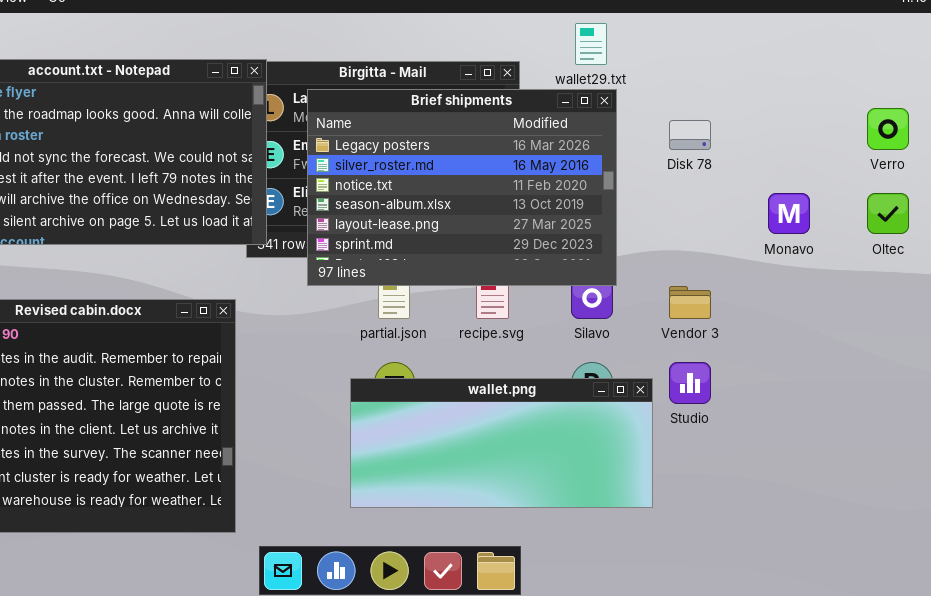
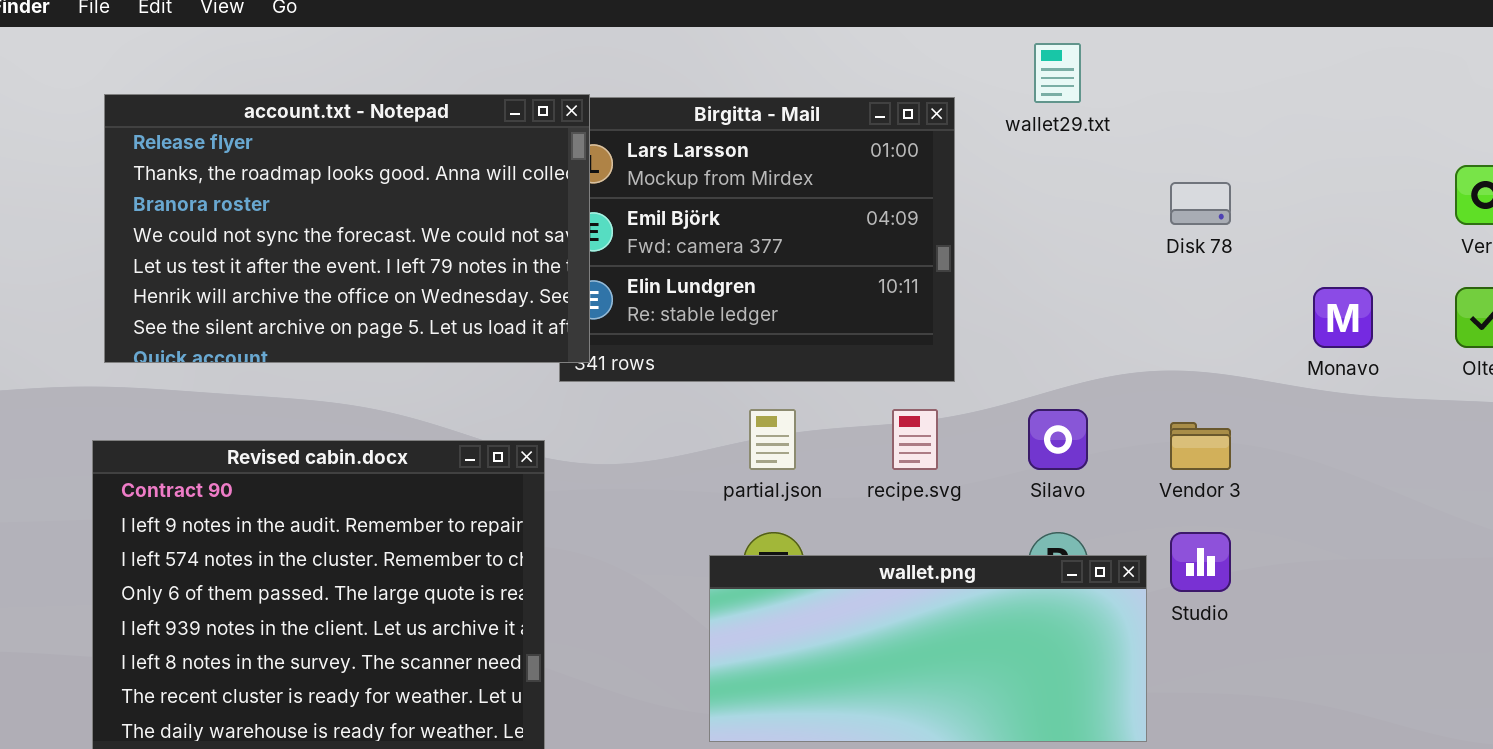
Brief shipments: [307,89,617,286] -> none, closed

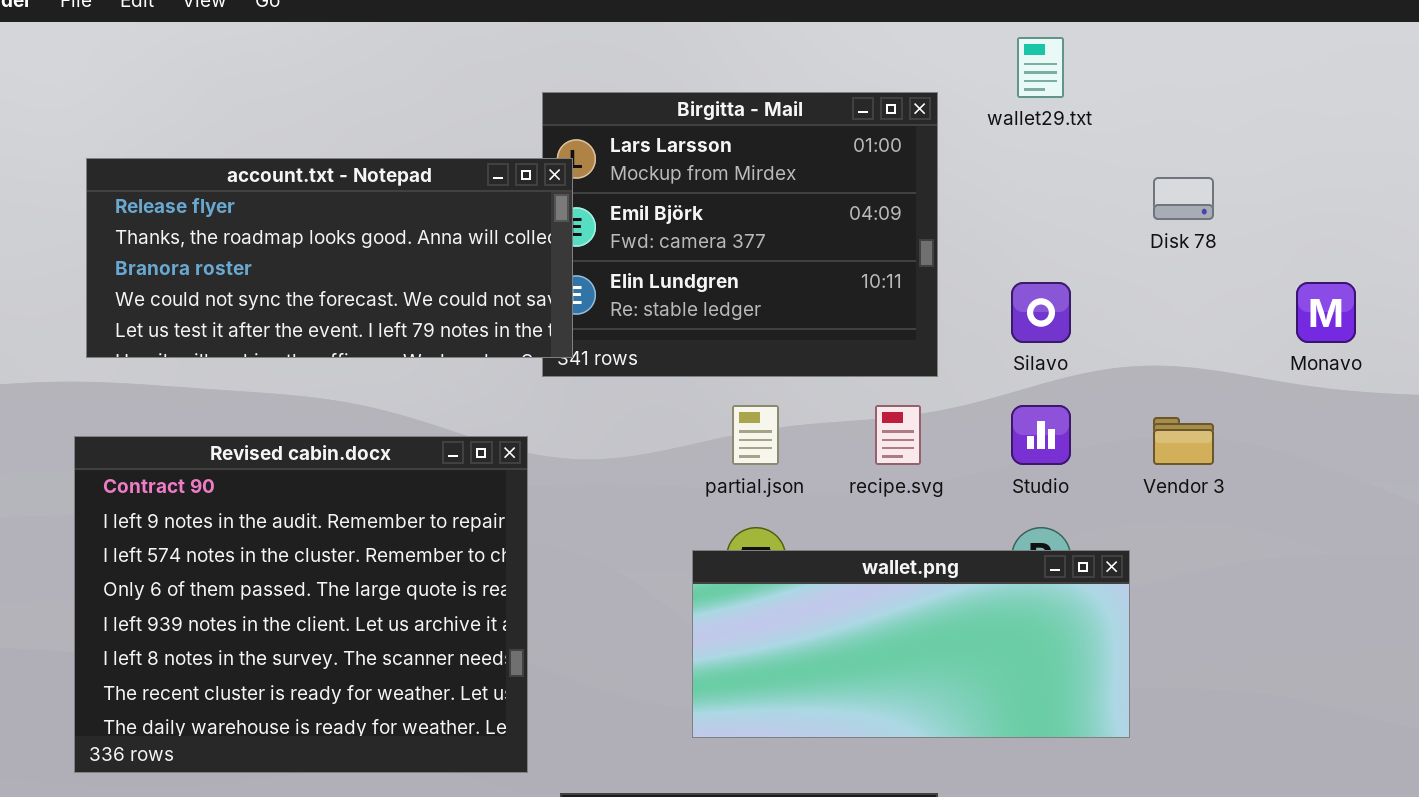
account.txt - Notepad: [104,94,590,363] -> [86,158,573,358], resized
Silavo: [1028,409,1088,470] -> [1011,282,1071,343], moved
Studio: [1170,532,1231,592] -> [1011,405,1071,465], moved

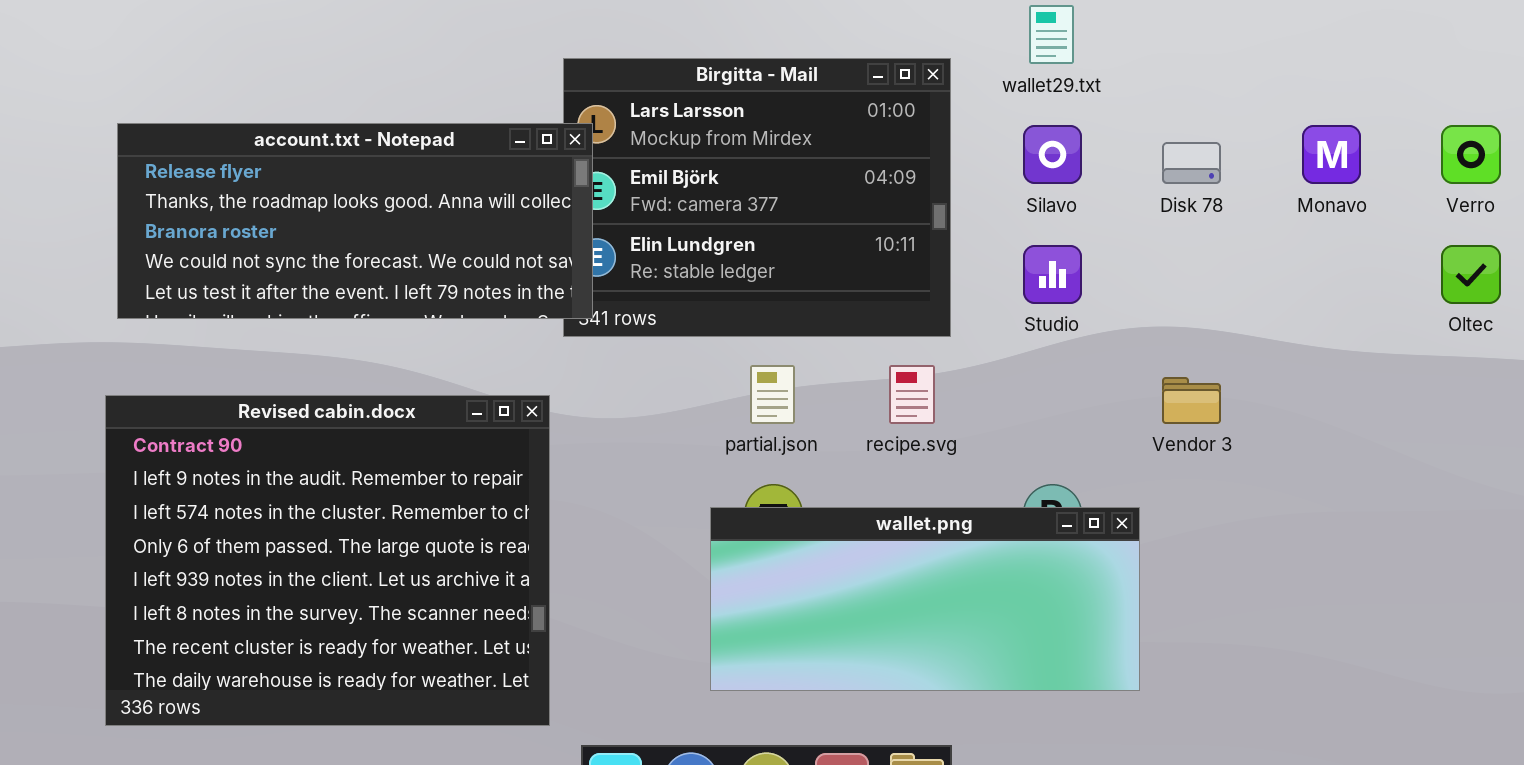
Silavo: [1011,282,1071,343] -> [1023,125,1082,184], moved
Monavo: [1296,282,1356,343] -> [1302,125,1361,184], moved
Studio: [1011,405,1071,465] -> [1023,245,1082,304], moved

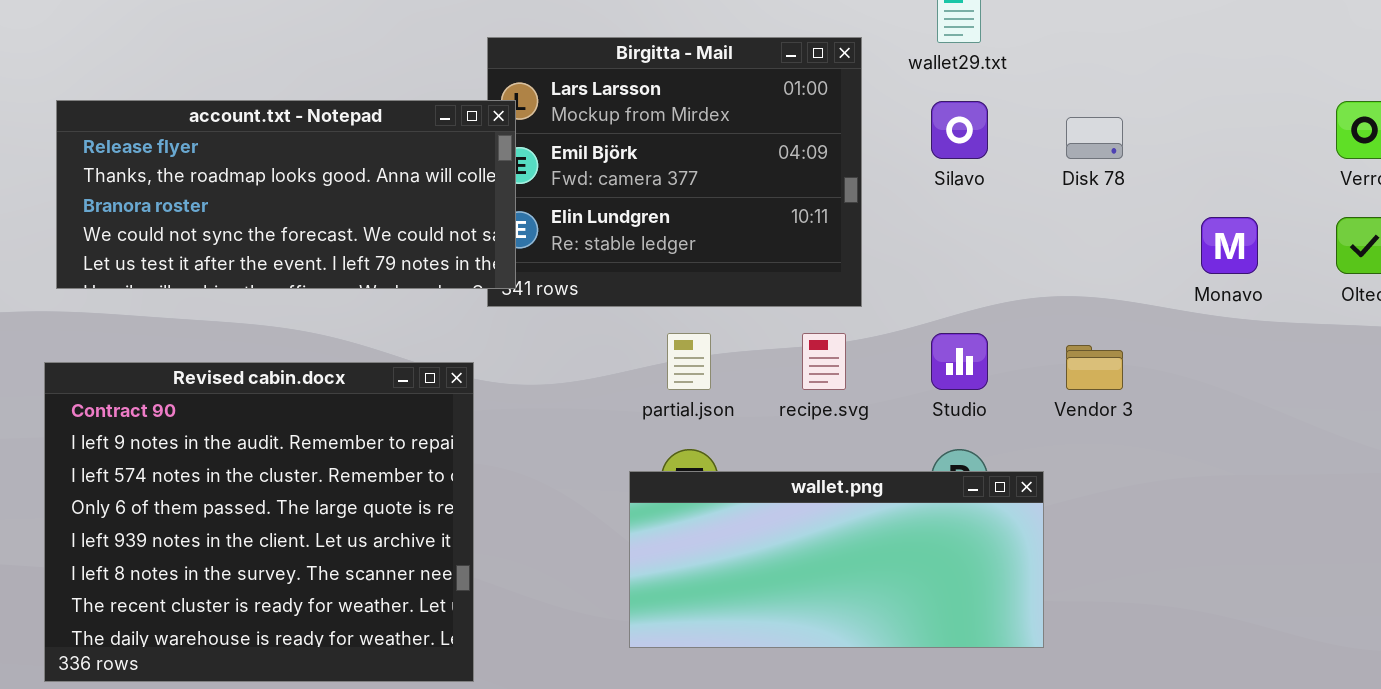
Monavo: [1302,125,1361,184] -> [1201,217,1258,274], moved
Studio: [1023,245,1082,304] -> [931,333,988,390], moved

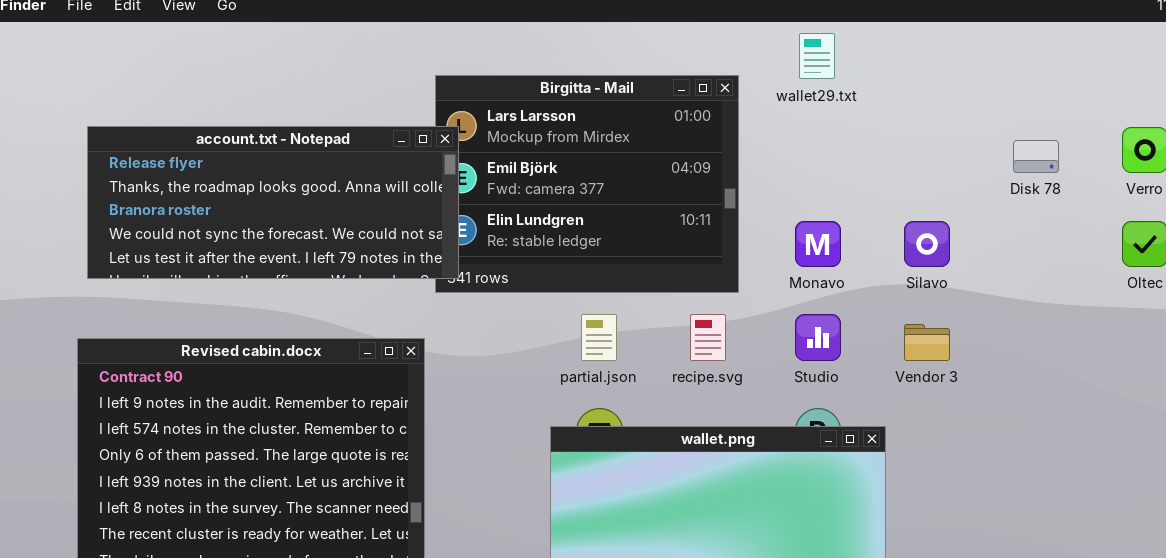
Silavo: [931,101,988,159] -> [904,221,950,267], moved
Disk 78: [1066,117,1123,159] -> [1013,140,1059,173], moved
Monavo: [1201,217,1258,274] -> [795,221,841,267], moved

